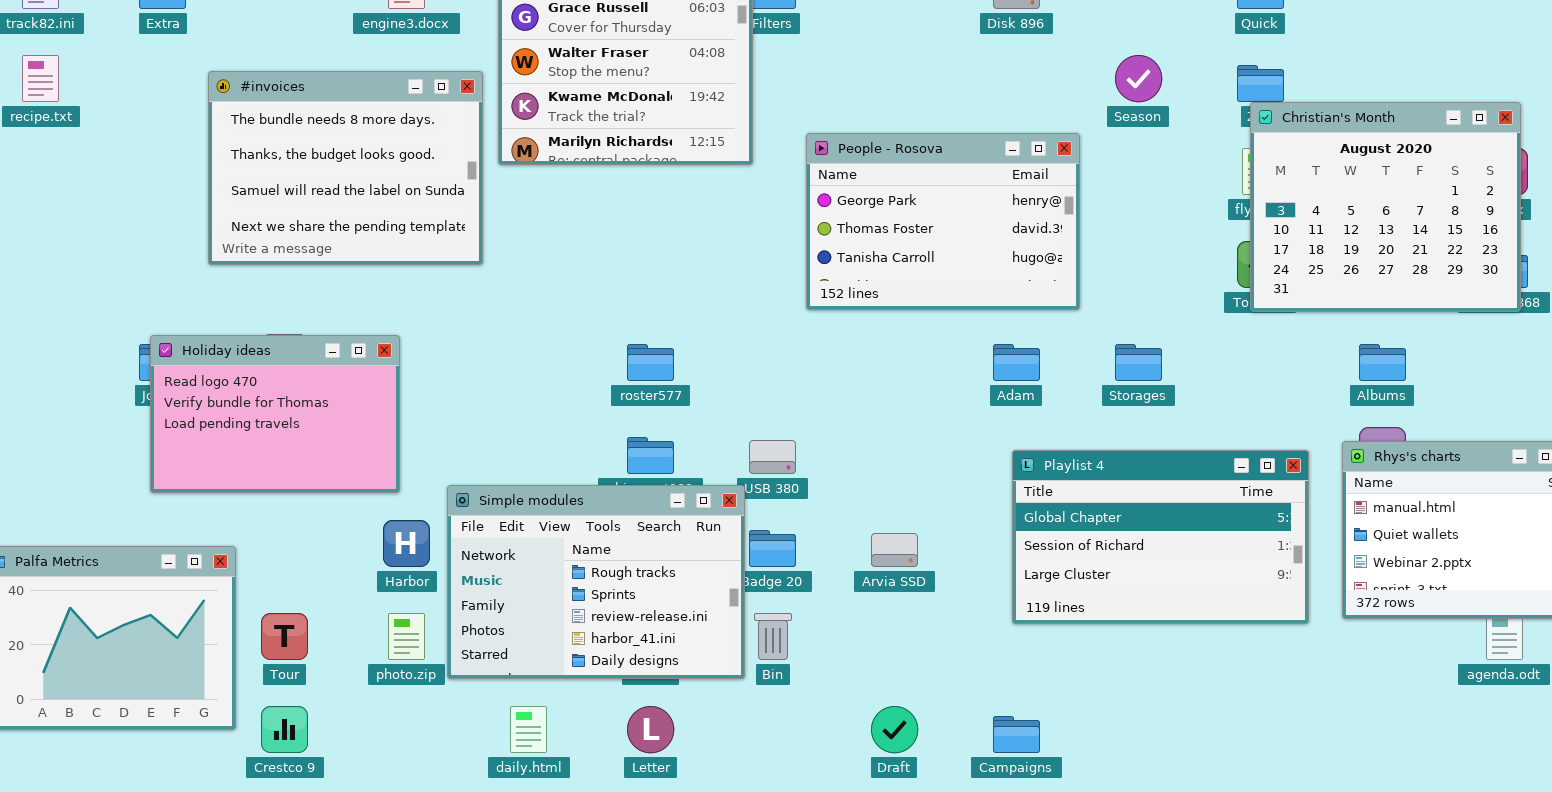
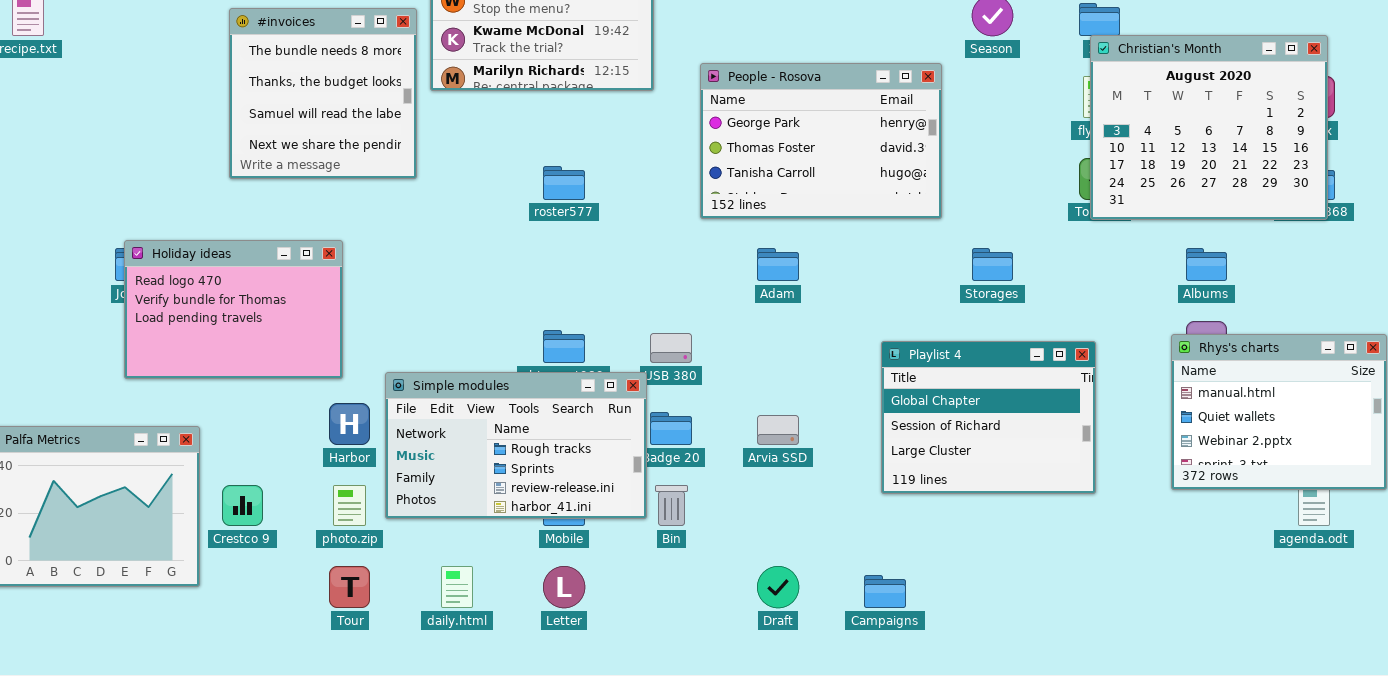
#invoices: [208,71,483,265] -> [229,8,417,179], resized
roster577: [627,344,674,381] -> [543,166,585,200], moved
Adam: [993,344,1040,381] -> [757,248,799,281], moved
Playlist 4: [1012,450,1309,624] -> [881,341,1096,494], resized
Simple modules: [447,485,745,679] -> [385,372,647,519], resized
Tour: [261,613,308,660] -> [329,566,370,608], moved
Crestco 9: [261,706,308,753] -> [222,485,263,526], moved

